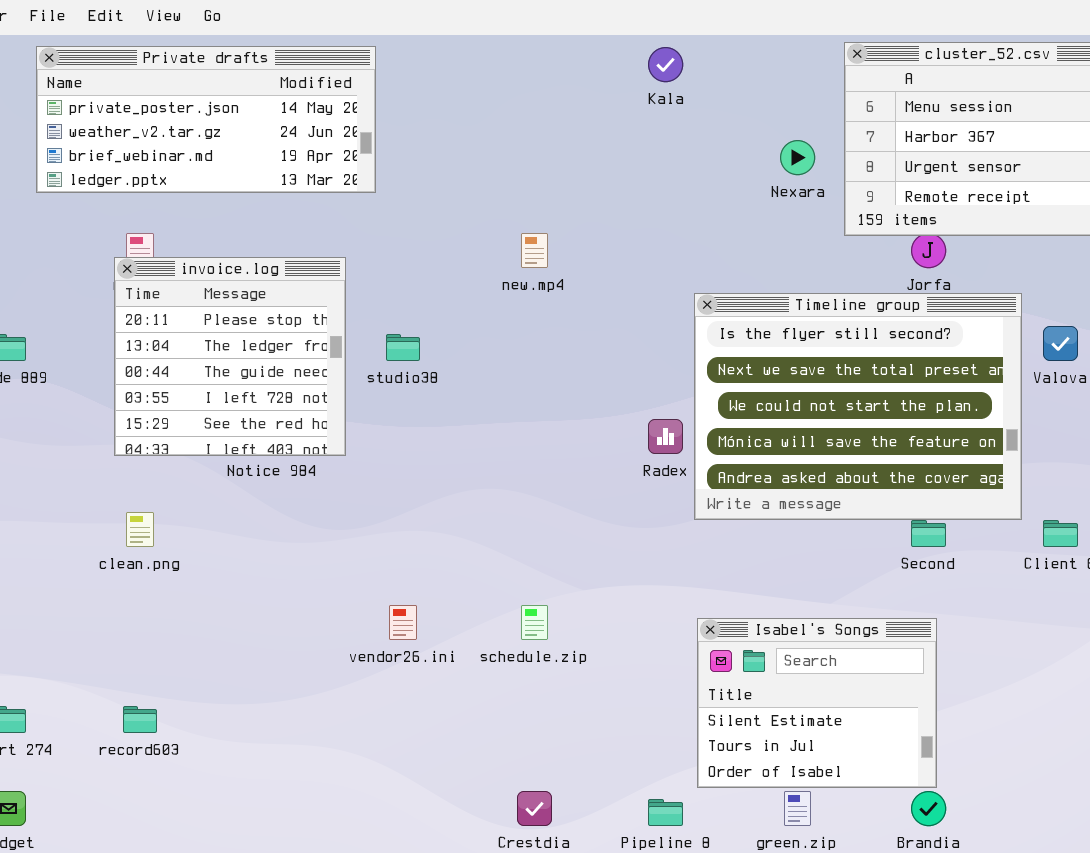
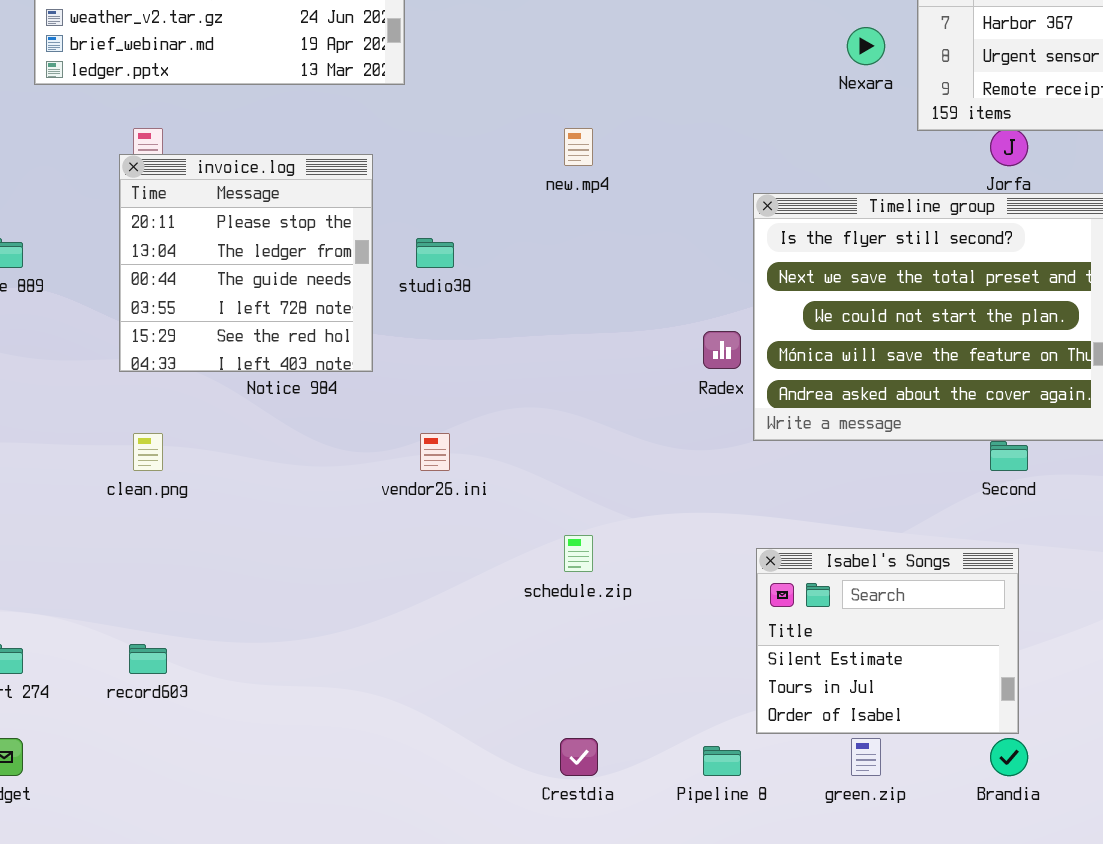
vendor26.ini: [389,605,417,640] -> [420,433,450,471], moved

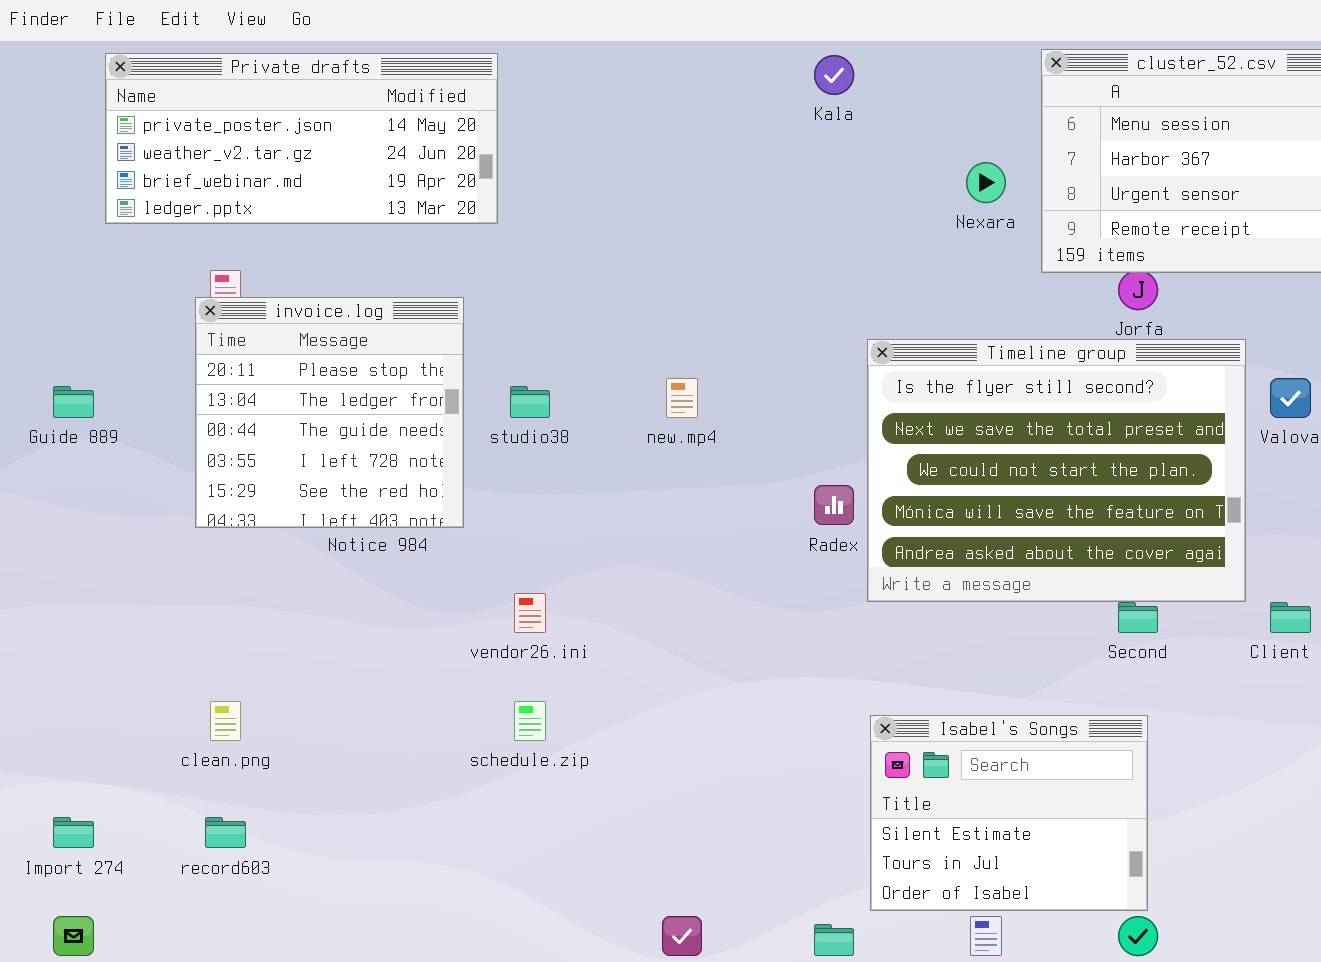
new.mp4: [564,128,593,166] -> [666,378,698,418], moved
clean.png: [133,433,163,471] -> [210,701,241,741], moved
schedule.zip: [564,535,593,572] -> [514,701,546,741], moved

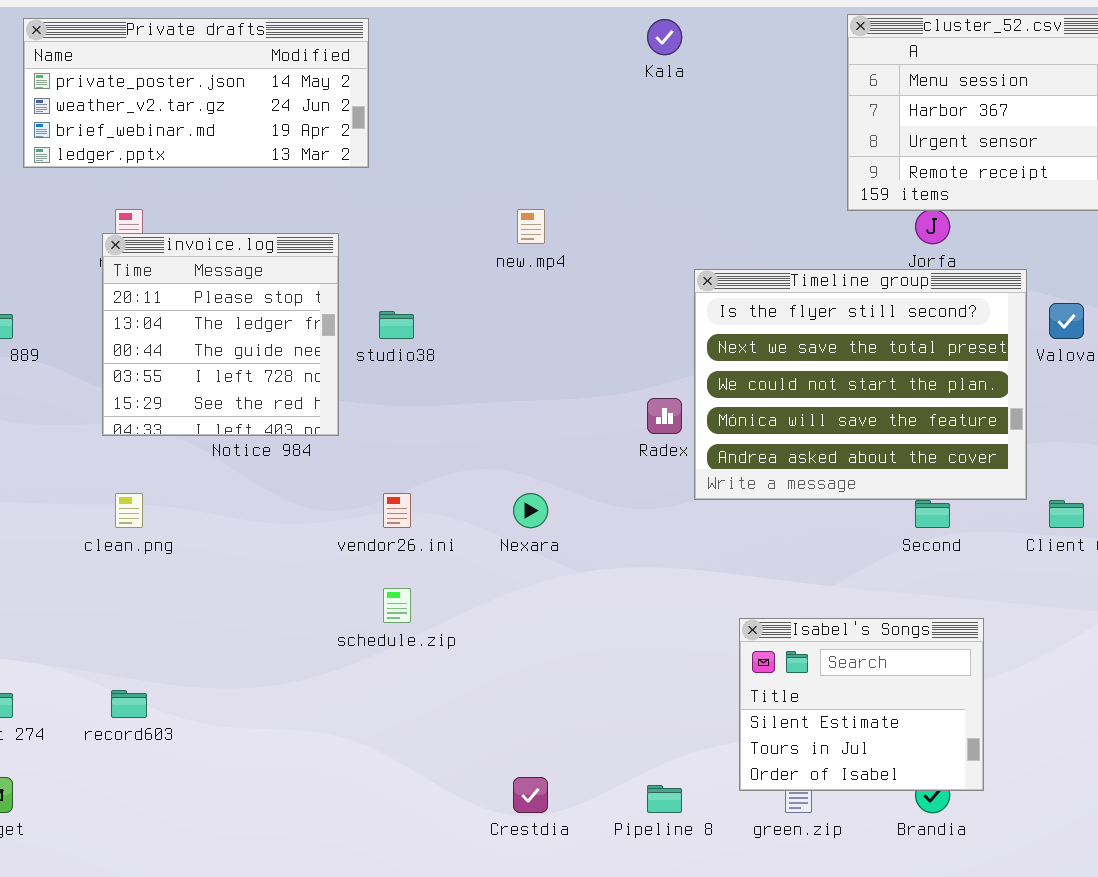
Nexara: [966,162,1006,203] -> [513,493,548,528], moved
new.mp4: [666,378,698,418] -> [517,209,545,244], moved
clean.png: [210,701,241,741] -> [115,493,143,528], moved
Isabel's Songs: [870,715,1148,911] -> [739,618,984,791], moved

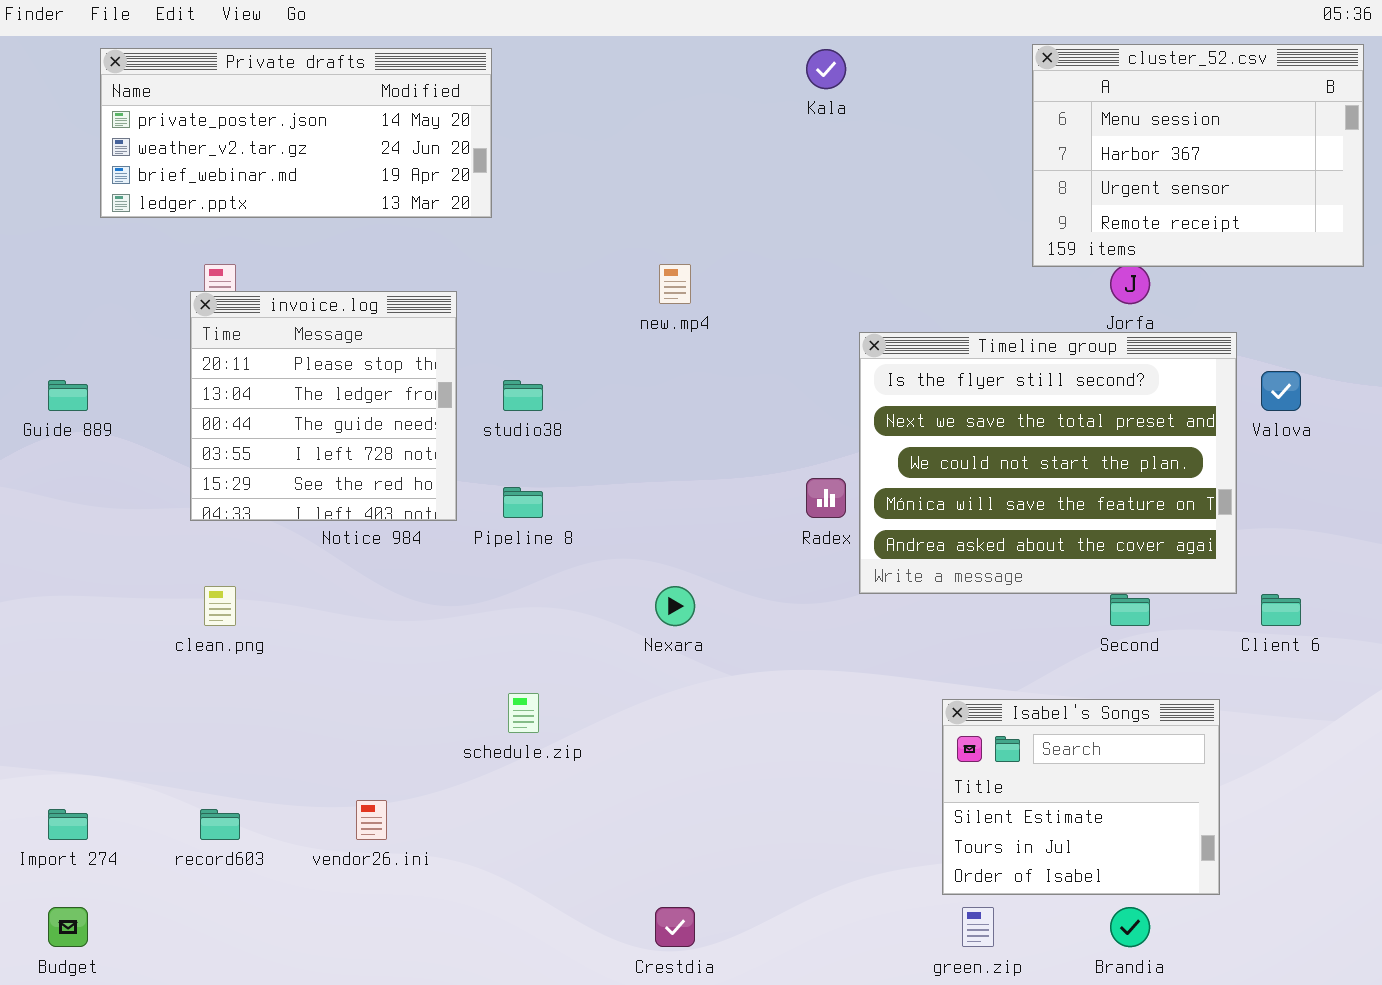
vendor26.ini: [383,493,411,528] -> [356,800,387,840], moved
Isabel's Songs: [739,618,984,791] -> [942,699,1220,895], moved
Pipeline 8: [647,785,682,813] -> [503,487,543,518], moved

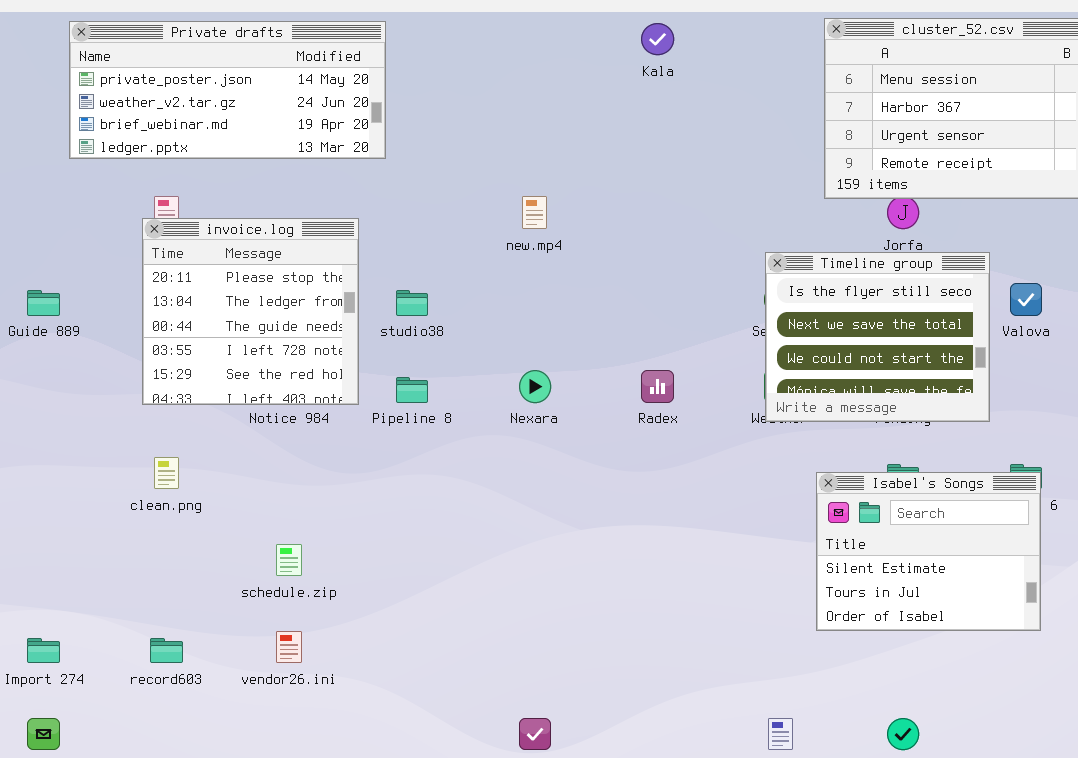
Timeline group: [859,332,1237,594] -> [765,252,990,422], resized
Nexara: [655,586,695,626] -> [519,370,551,403], moved
schedule.zip: [508,693,539,733] -> [276,544,302,576], moved
Isabel's Songs: [942,699,1220,895] -> [816,472,1041,631], moved

